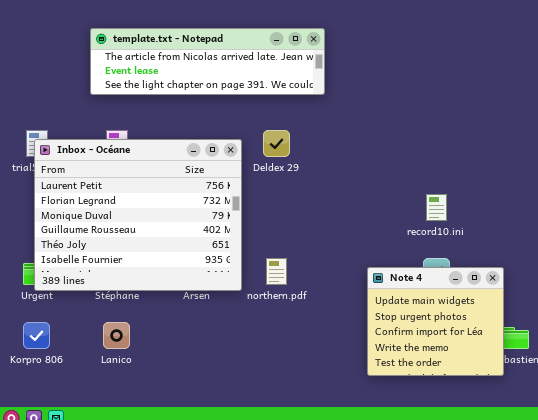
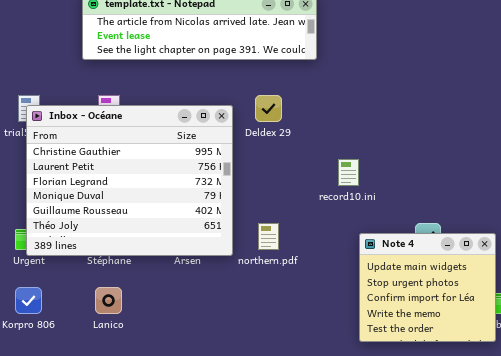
Inbox - Océane: [34,139,242,291] -> [26,105,233,256], scrolled up 1 row
record10.ini: [426,194,447,221] -> [338,159,359,186], moved

